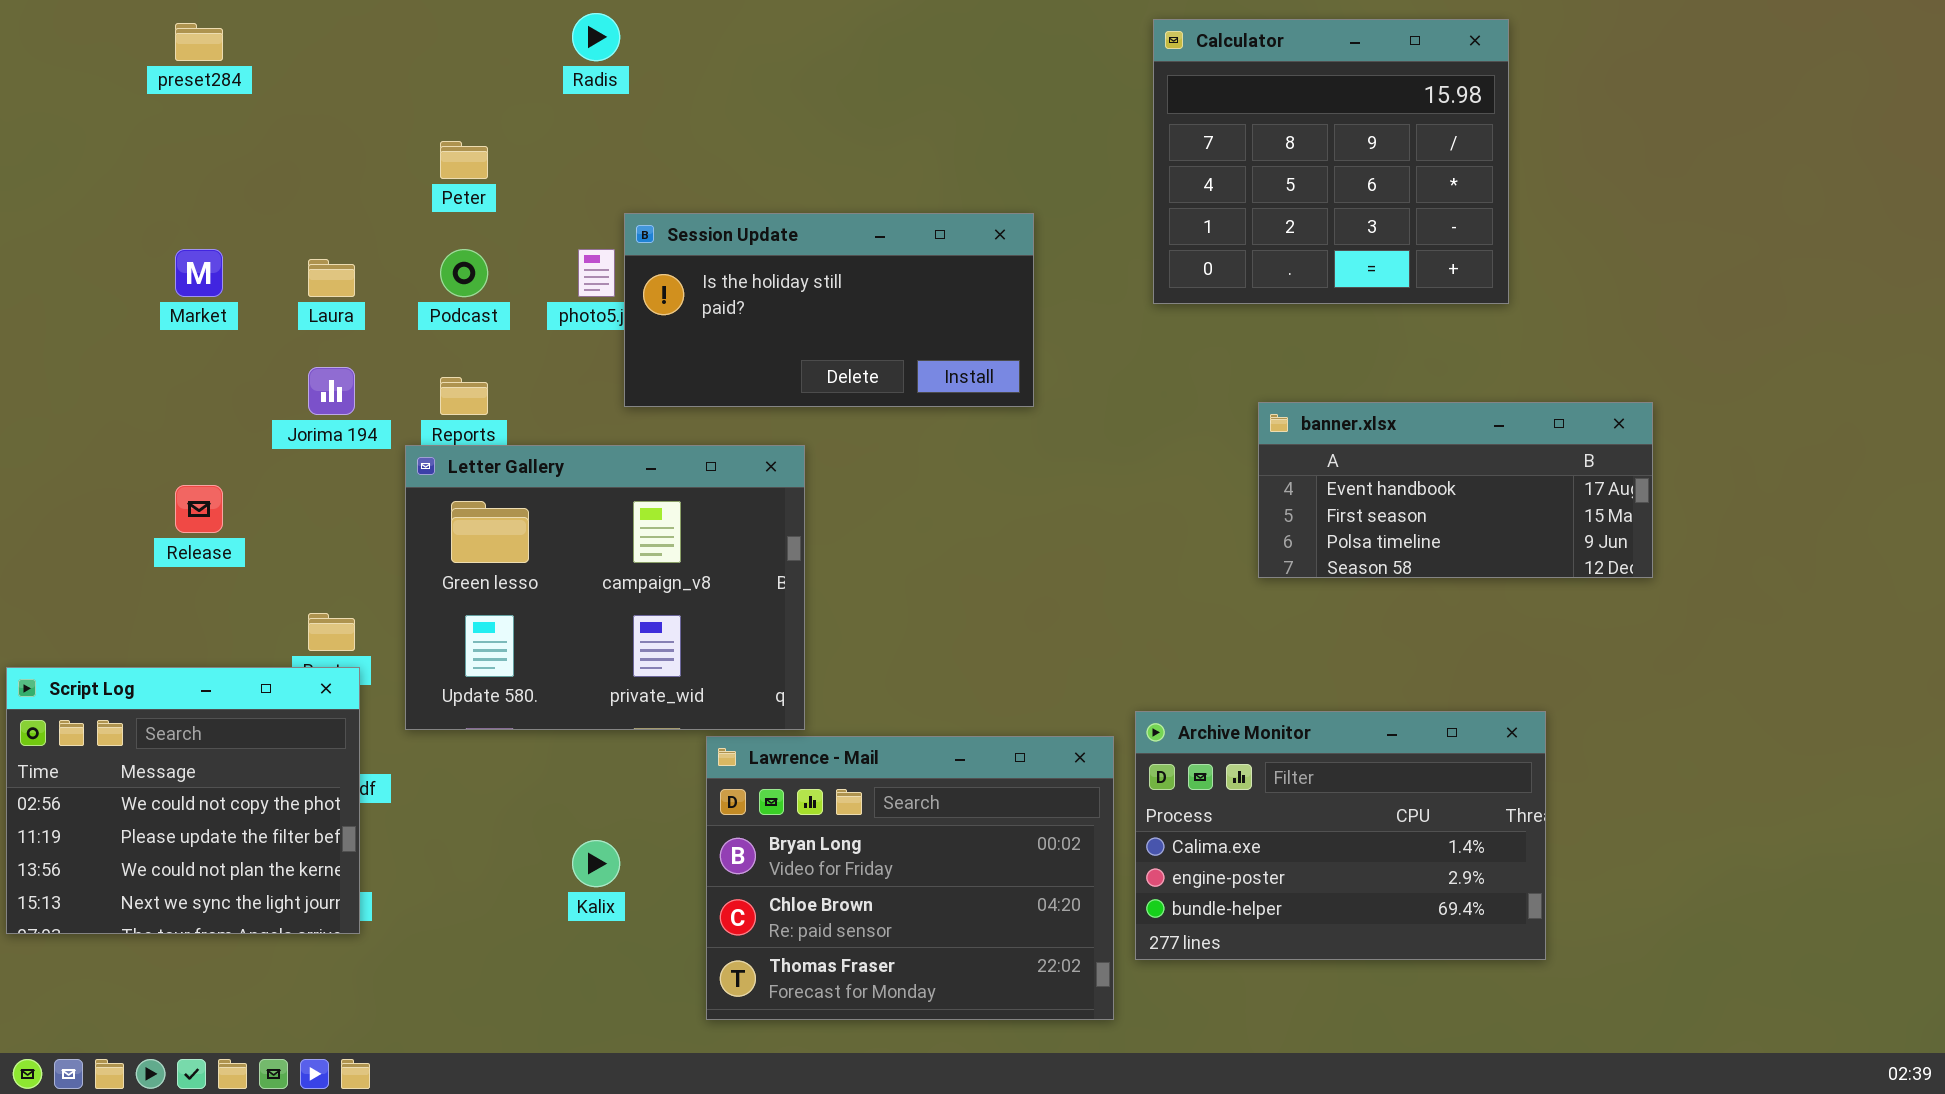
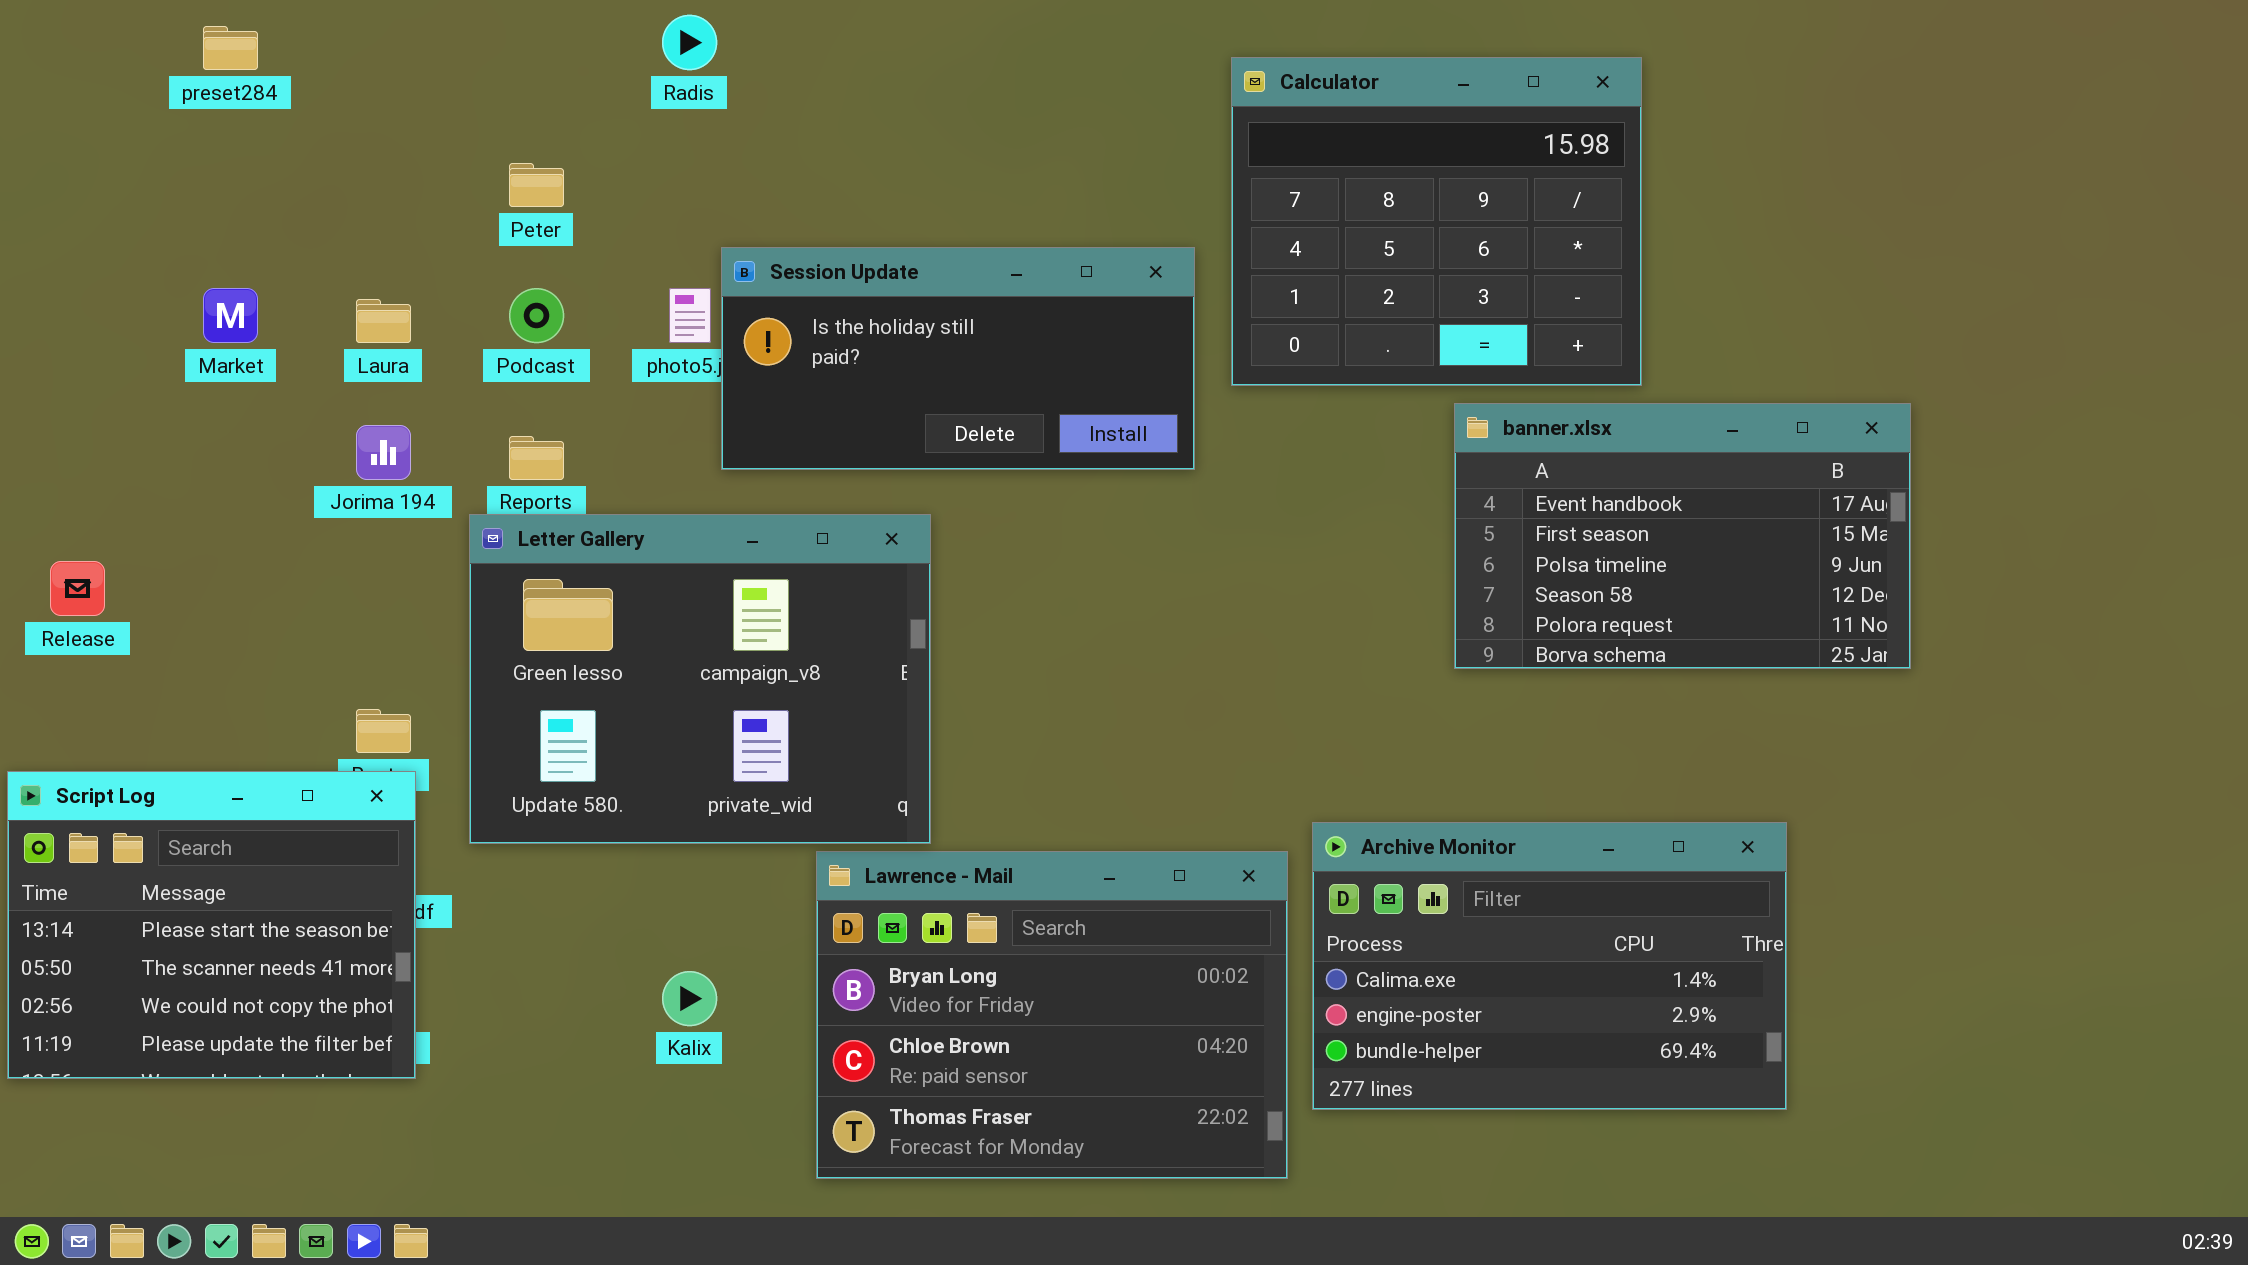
Calculator: [1153,19,1509,304] -> [1231,57,1642,386], moved
banner.xlsx: [1258,402,1653,578] -> [1454,403,1911,669], resized
Release: [175,485,223,533] -> [50,561,105,616], moved
Script Log: [6,667,360,934] -> [7,771,416,1079], scrolled up 2 rows

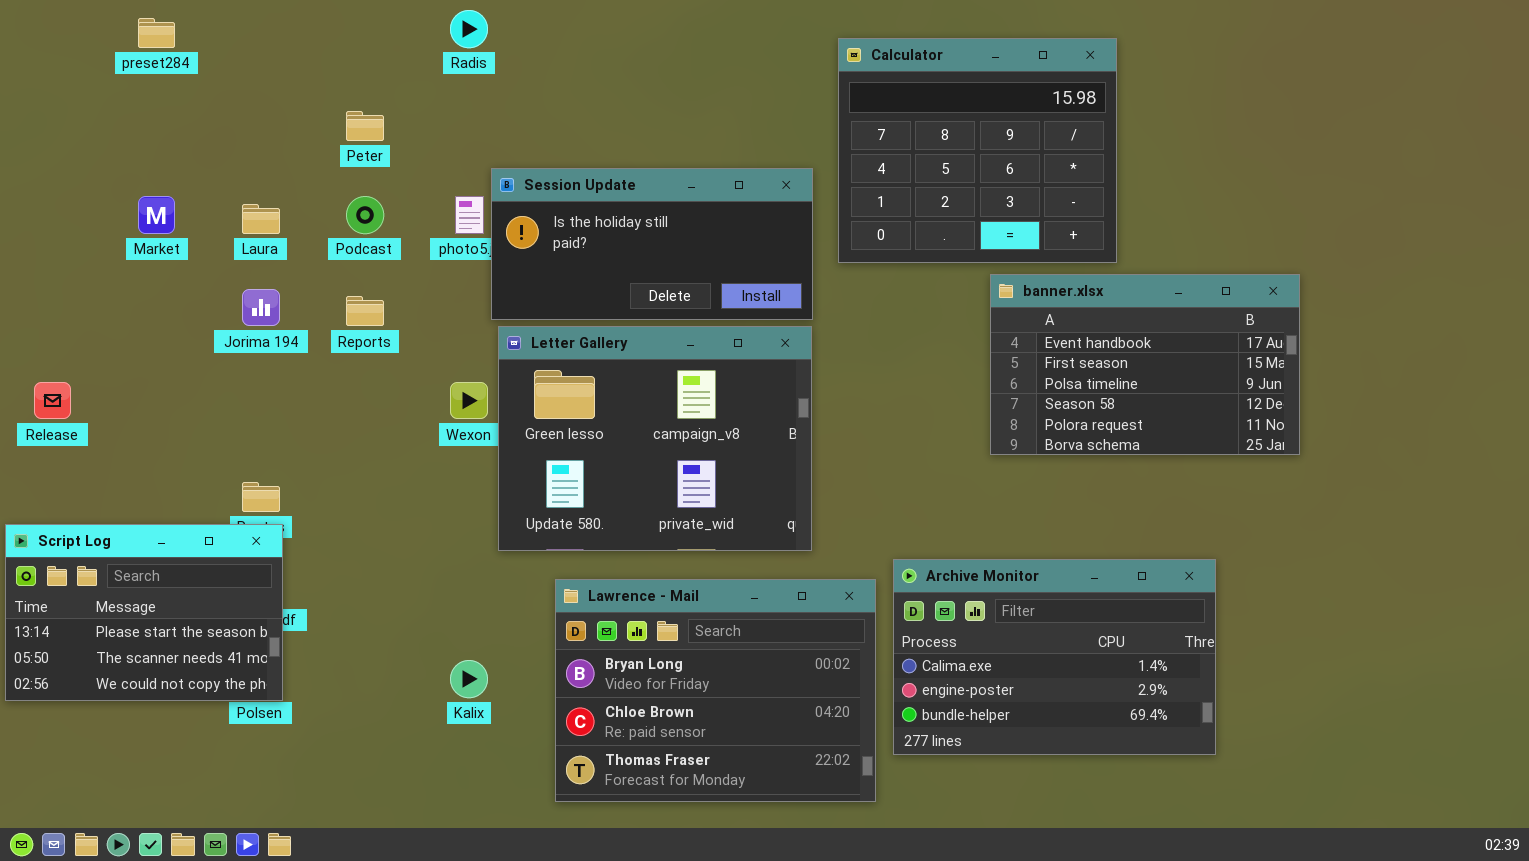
Letter Gallery: [469,514,931,844] -> [498,326,812,551], moved
Script Log: [7,771,416,1079] -> [5,524,283,701], resized

